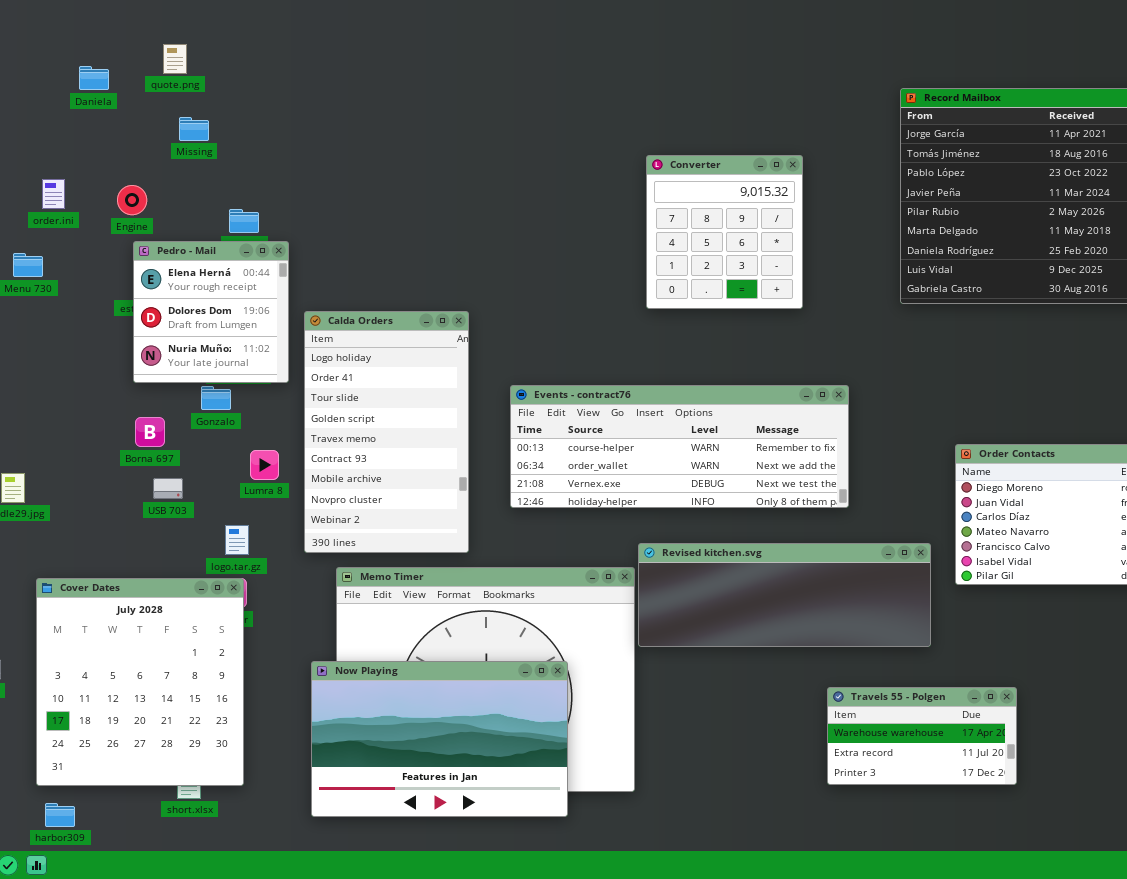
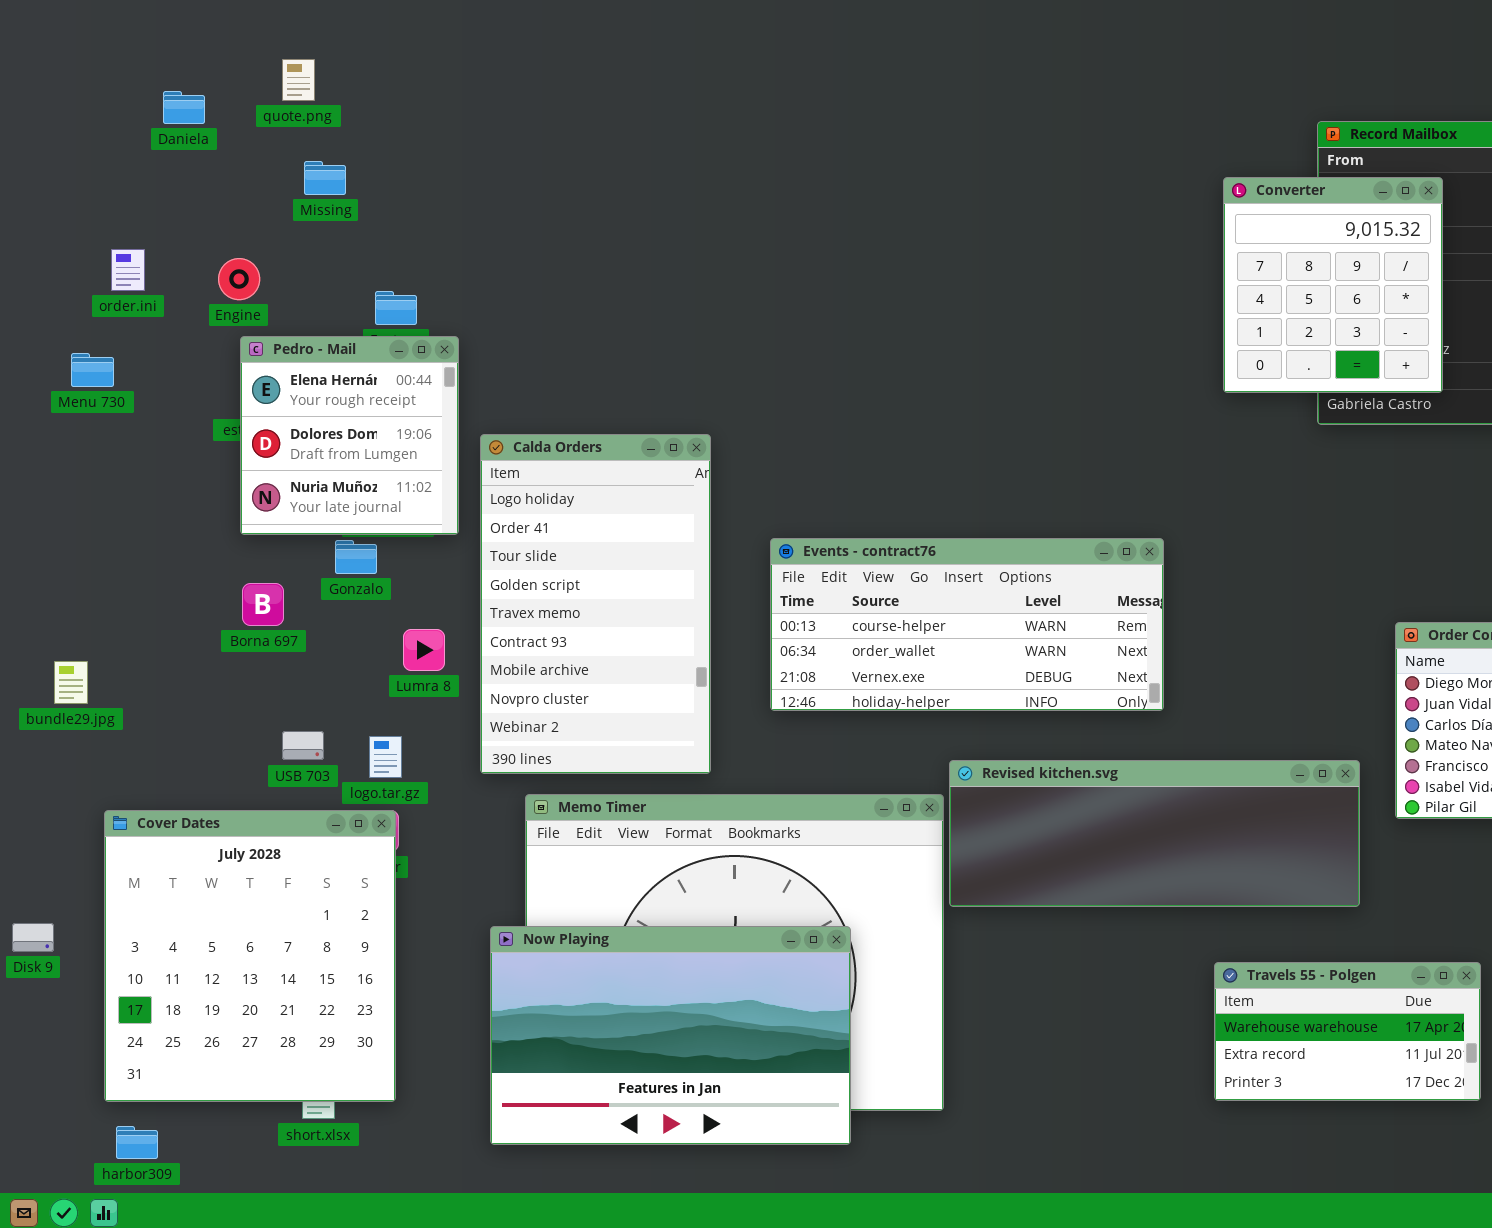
Converter: [646,155,803,309] -> [1223,177,1443,393], moved
Events - contract76: [510,385,849,508] -> [770,538,1164,711], resized
USB 703: [153,478,183,499] -> [282,731,324,760], moved

